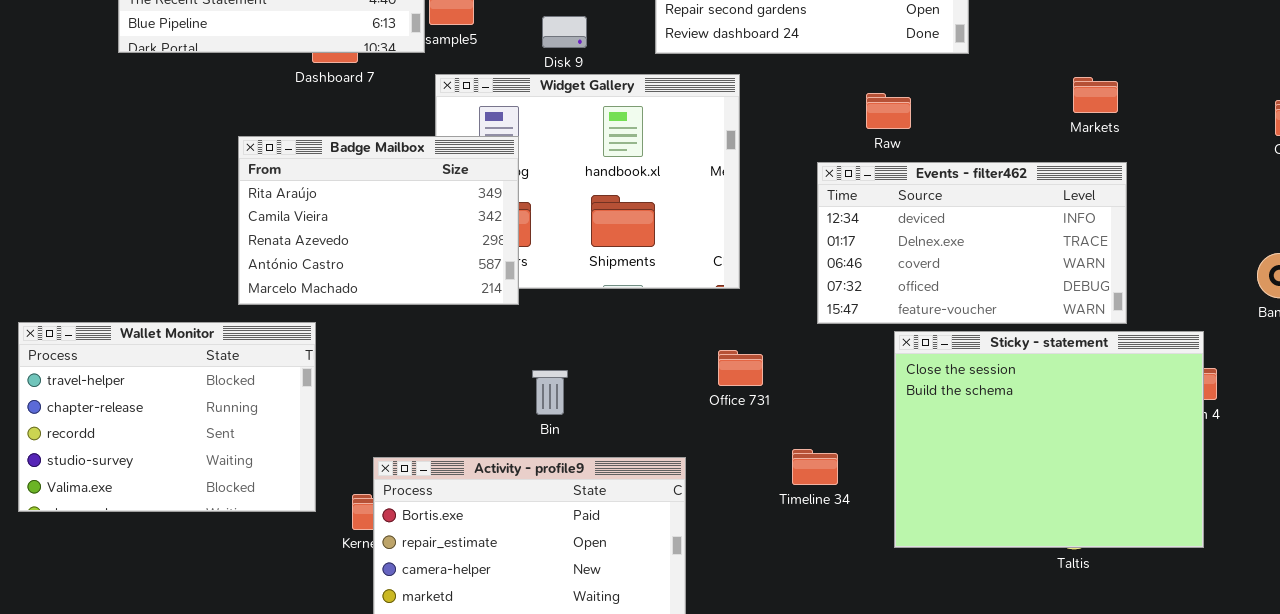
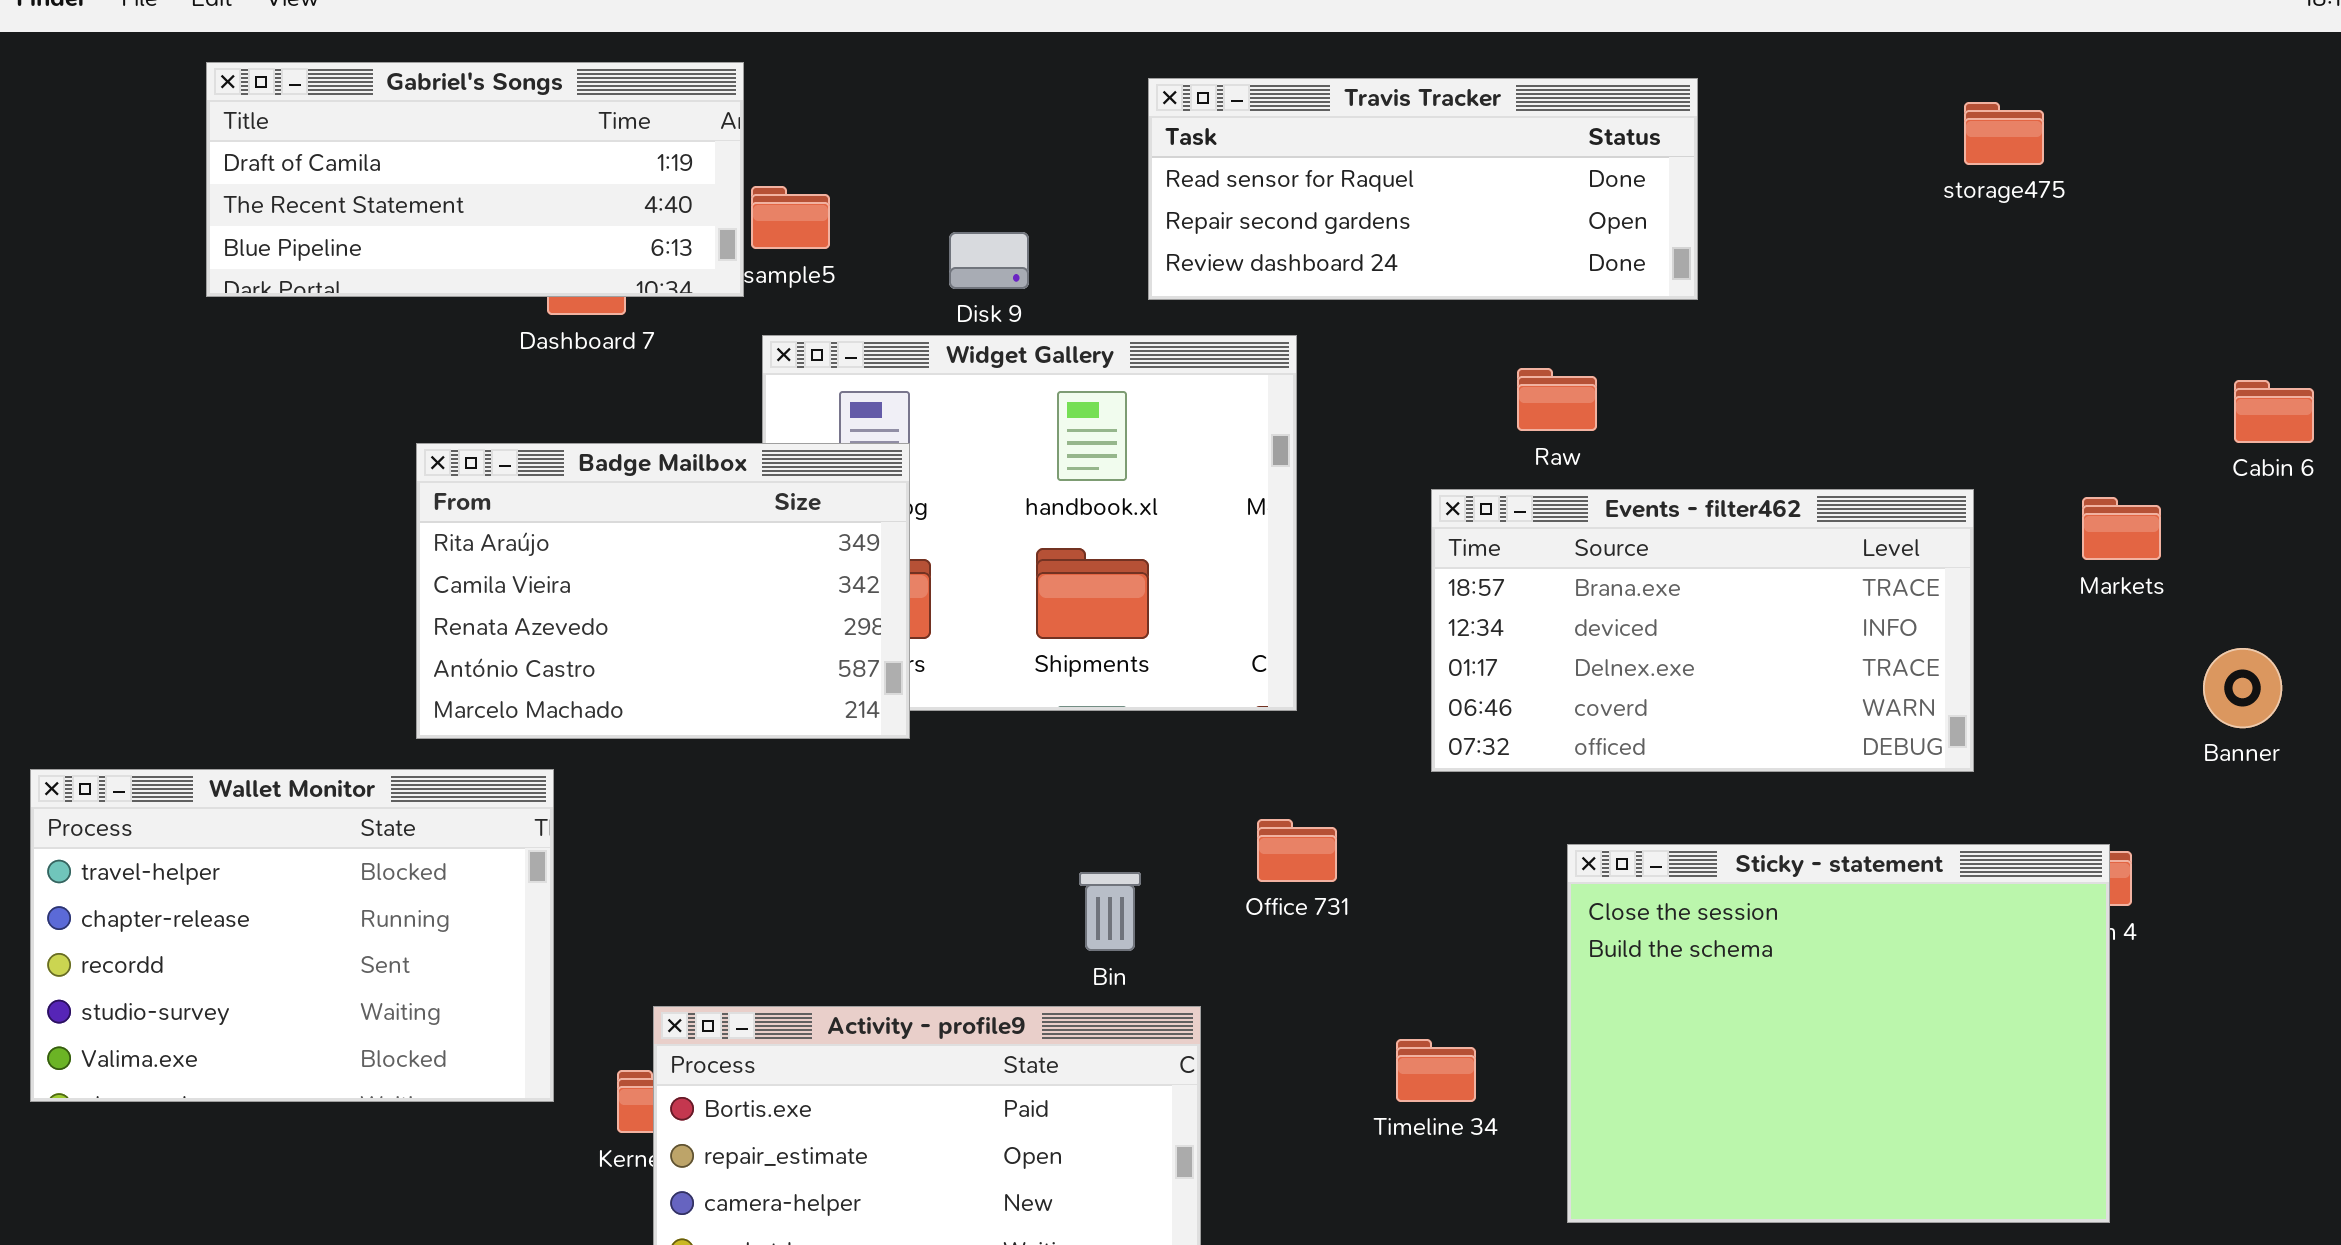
Markets: [1073,77,1118,113] -> [2082,497,2161,560], moved
Events - filter462: [817,162,1127,324] -> [1431,489,1974,772], scrolled up 1 row
Sticky - statement: [894,331,1204,548] -> [1567,844,2110,1223], moved
Bin: [532,370,568,415] -> [1079,872,1141,951], moved
Timeline 34: [792,449,838,485] -> [1396,1039,1476,1102], moved

